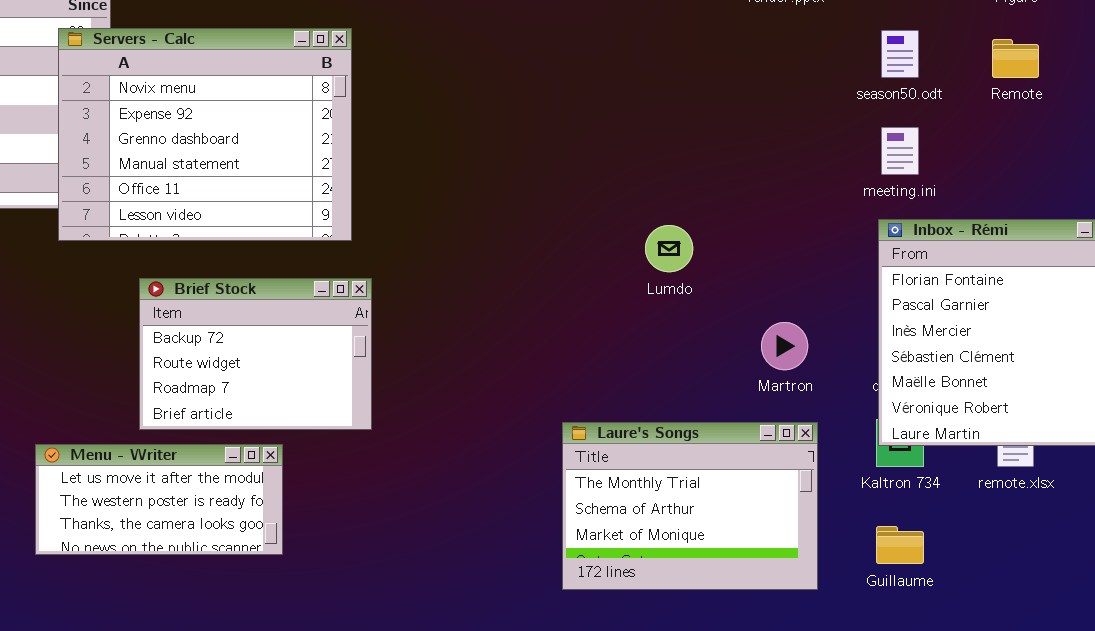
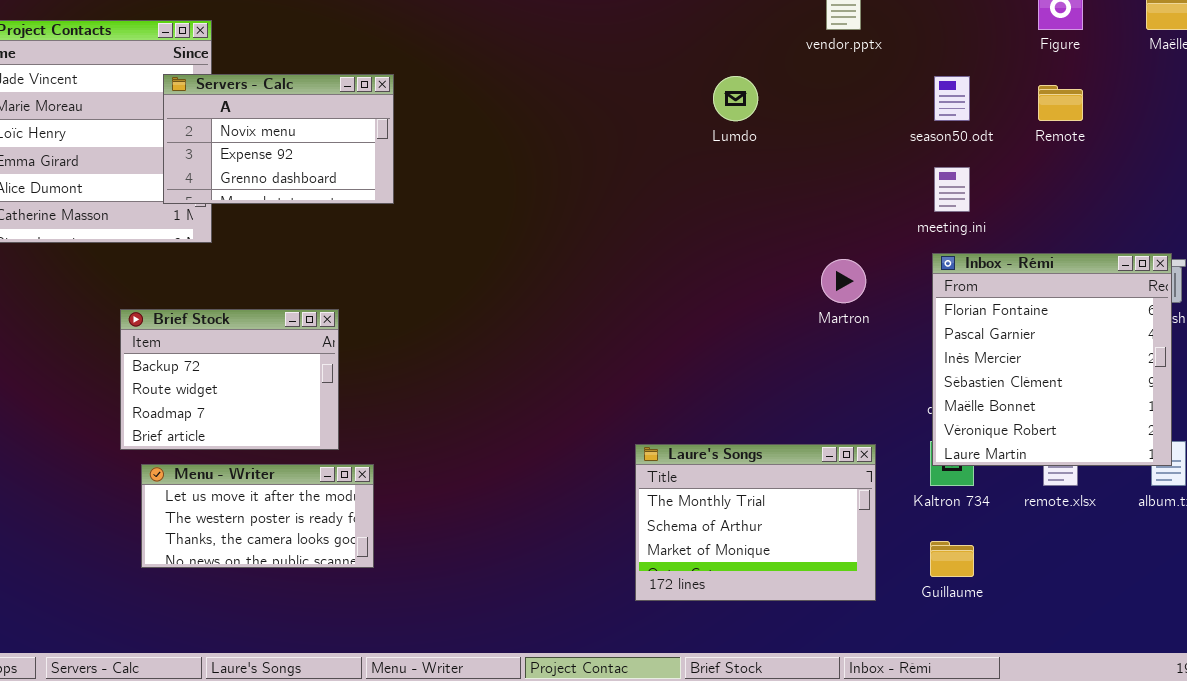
Servers - Calc: [58,28,352,241] -> [163,74,394,204], resized
Lumdo: [645,225,693,272] -> [713,76,758,121], moved
Brief Stock: [139,278,372,430] -> [120,309,339,450], moved
Martron: [761,322,808,370] -> [821,259,866,303], moved

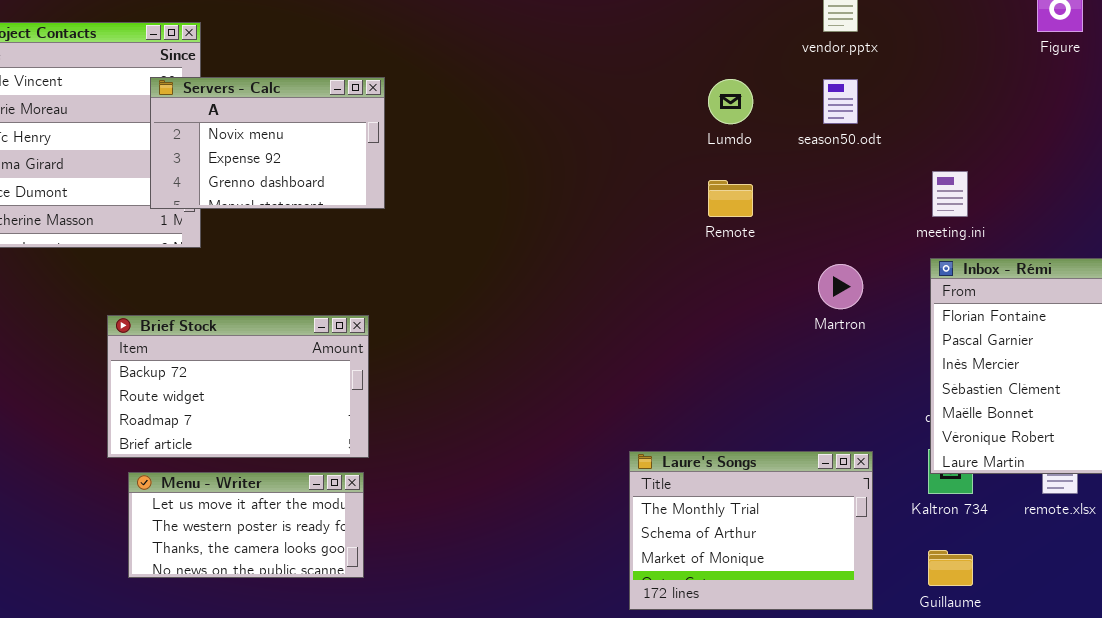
season50.odt: [934,76,970,121] -> [823,79,858,124], moved
Remote: [1038,85,1083,121] -> [708,180,753,217], moved
Brief Stock: [120,309,339,450] -> [107,315,369,458], resized

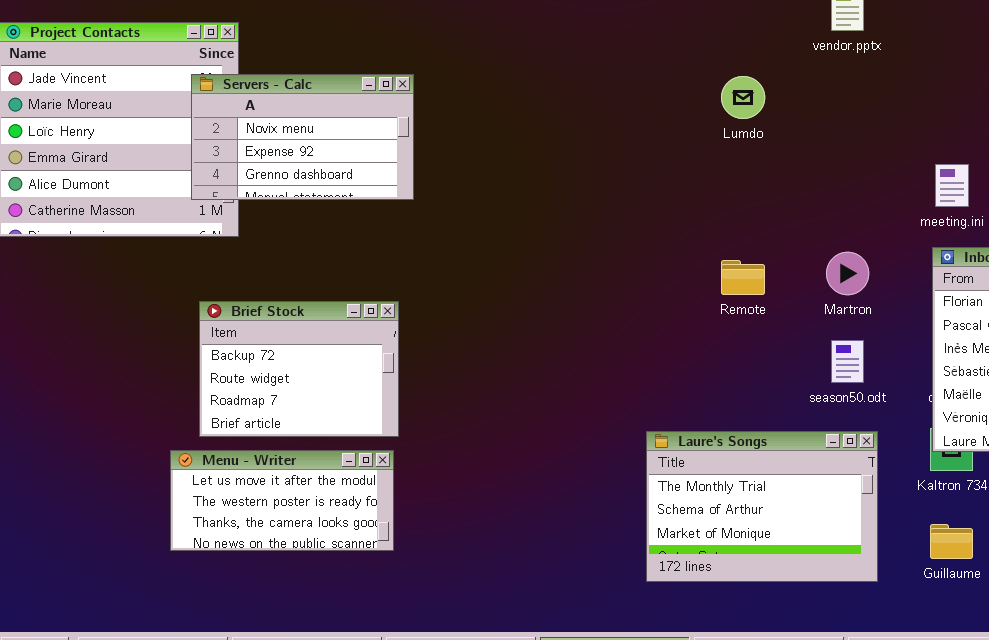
season50.odt: [823,79,858,124] -> [831,340,864,383], moved
Remote: [708,180,753,217] -> [721,260,765,295], moved
Brief Stock: [107,315,369,458] -> [199,301,399,437], resized

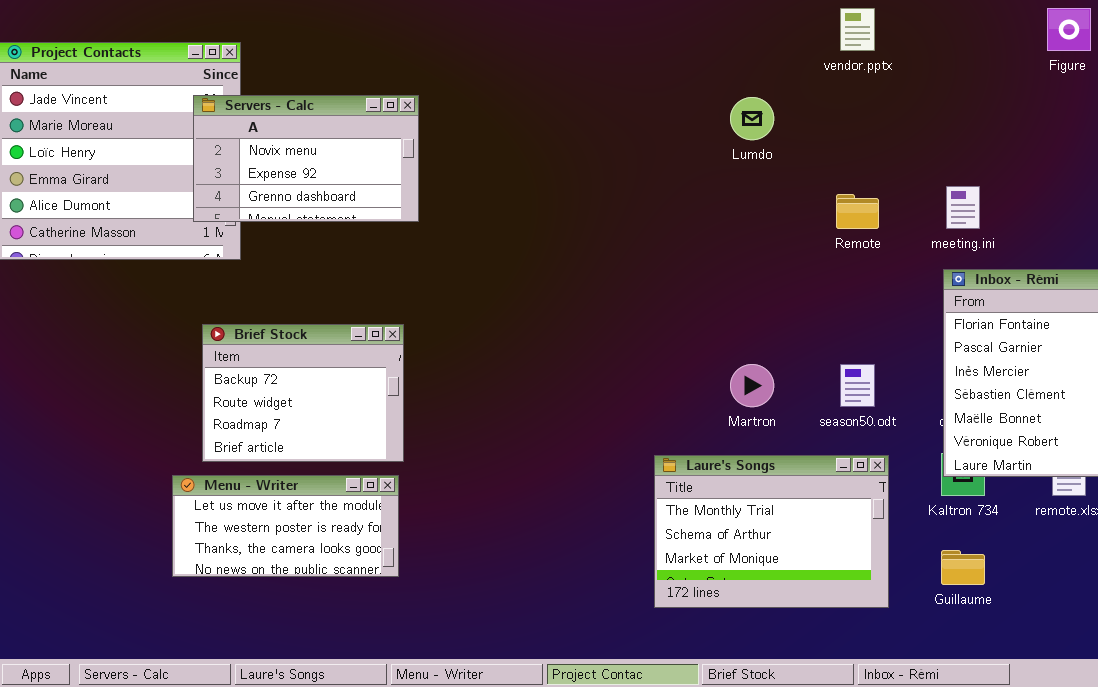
Martron: [826,252,869,295] -> [730,364,774,407], moved
Remote: [721,260,765,295] -> [836,194,879,229], moved

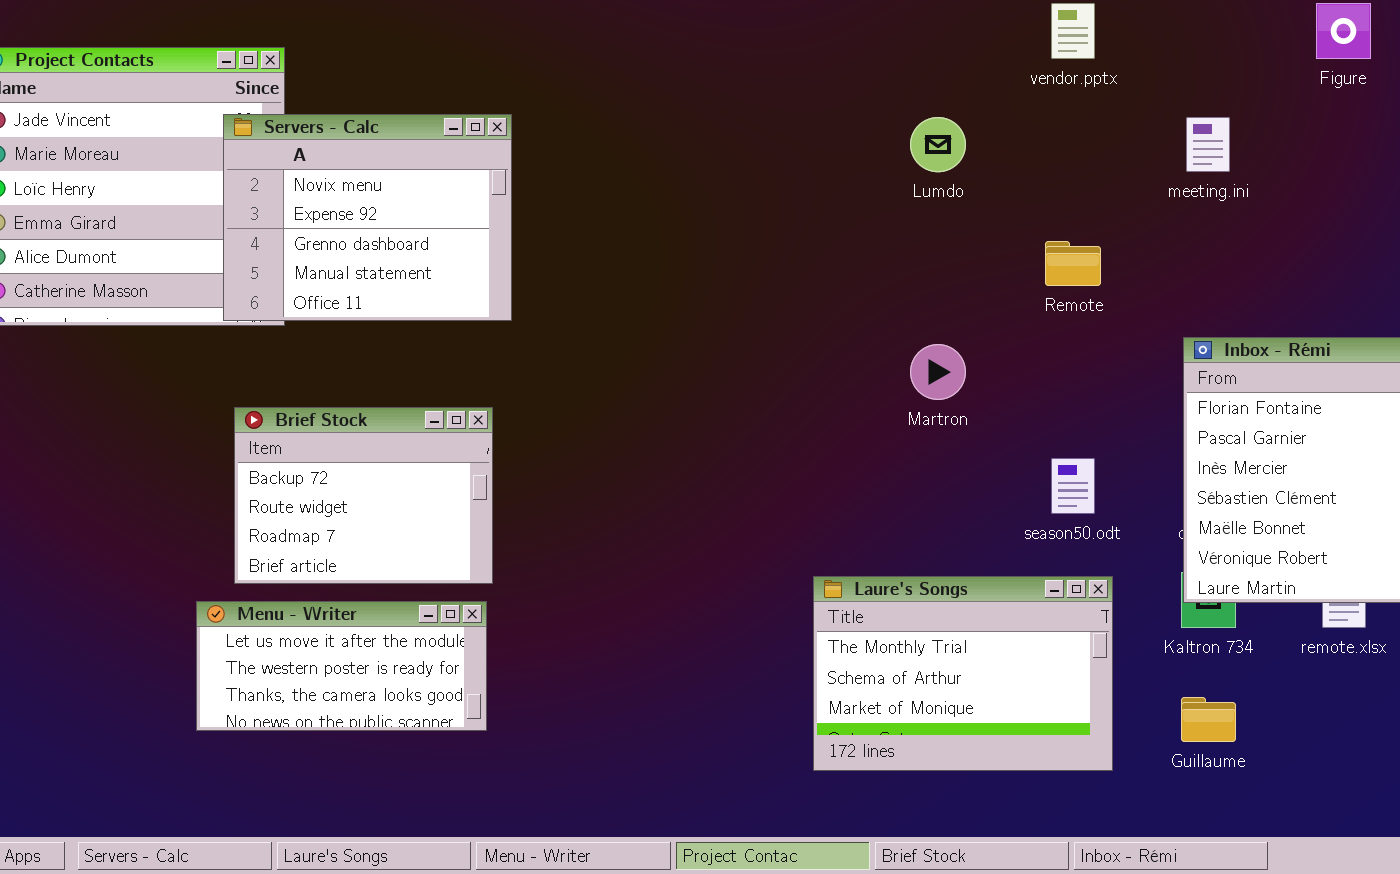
Servers - Calc: [193,95,419,222] -> [223,114,512,321], resized
meeting.ini: [946,186,980,229] -> [1186,117,1230,172], moved
Martron: [730,364,774,407] -> [910,344,966,400], moved

